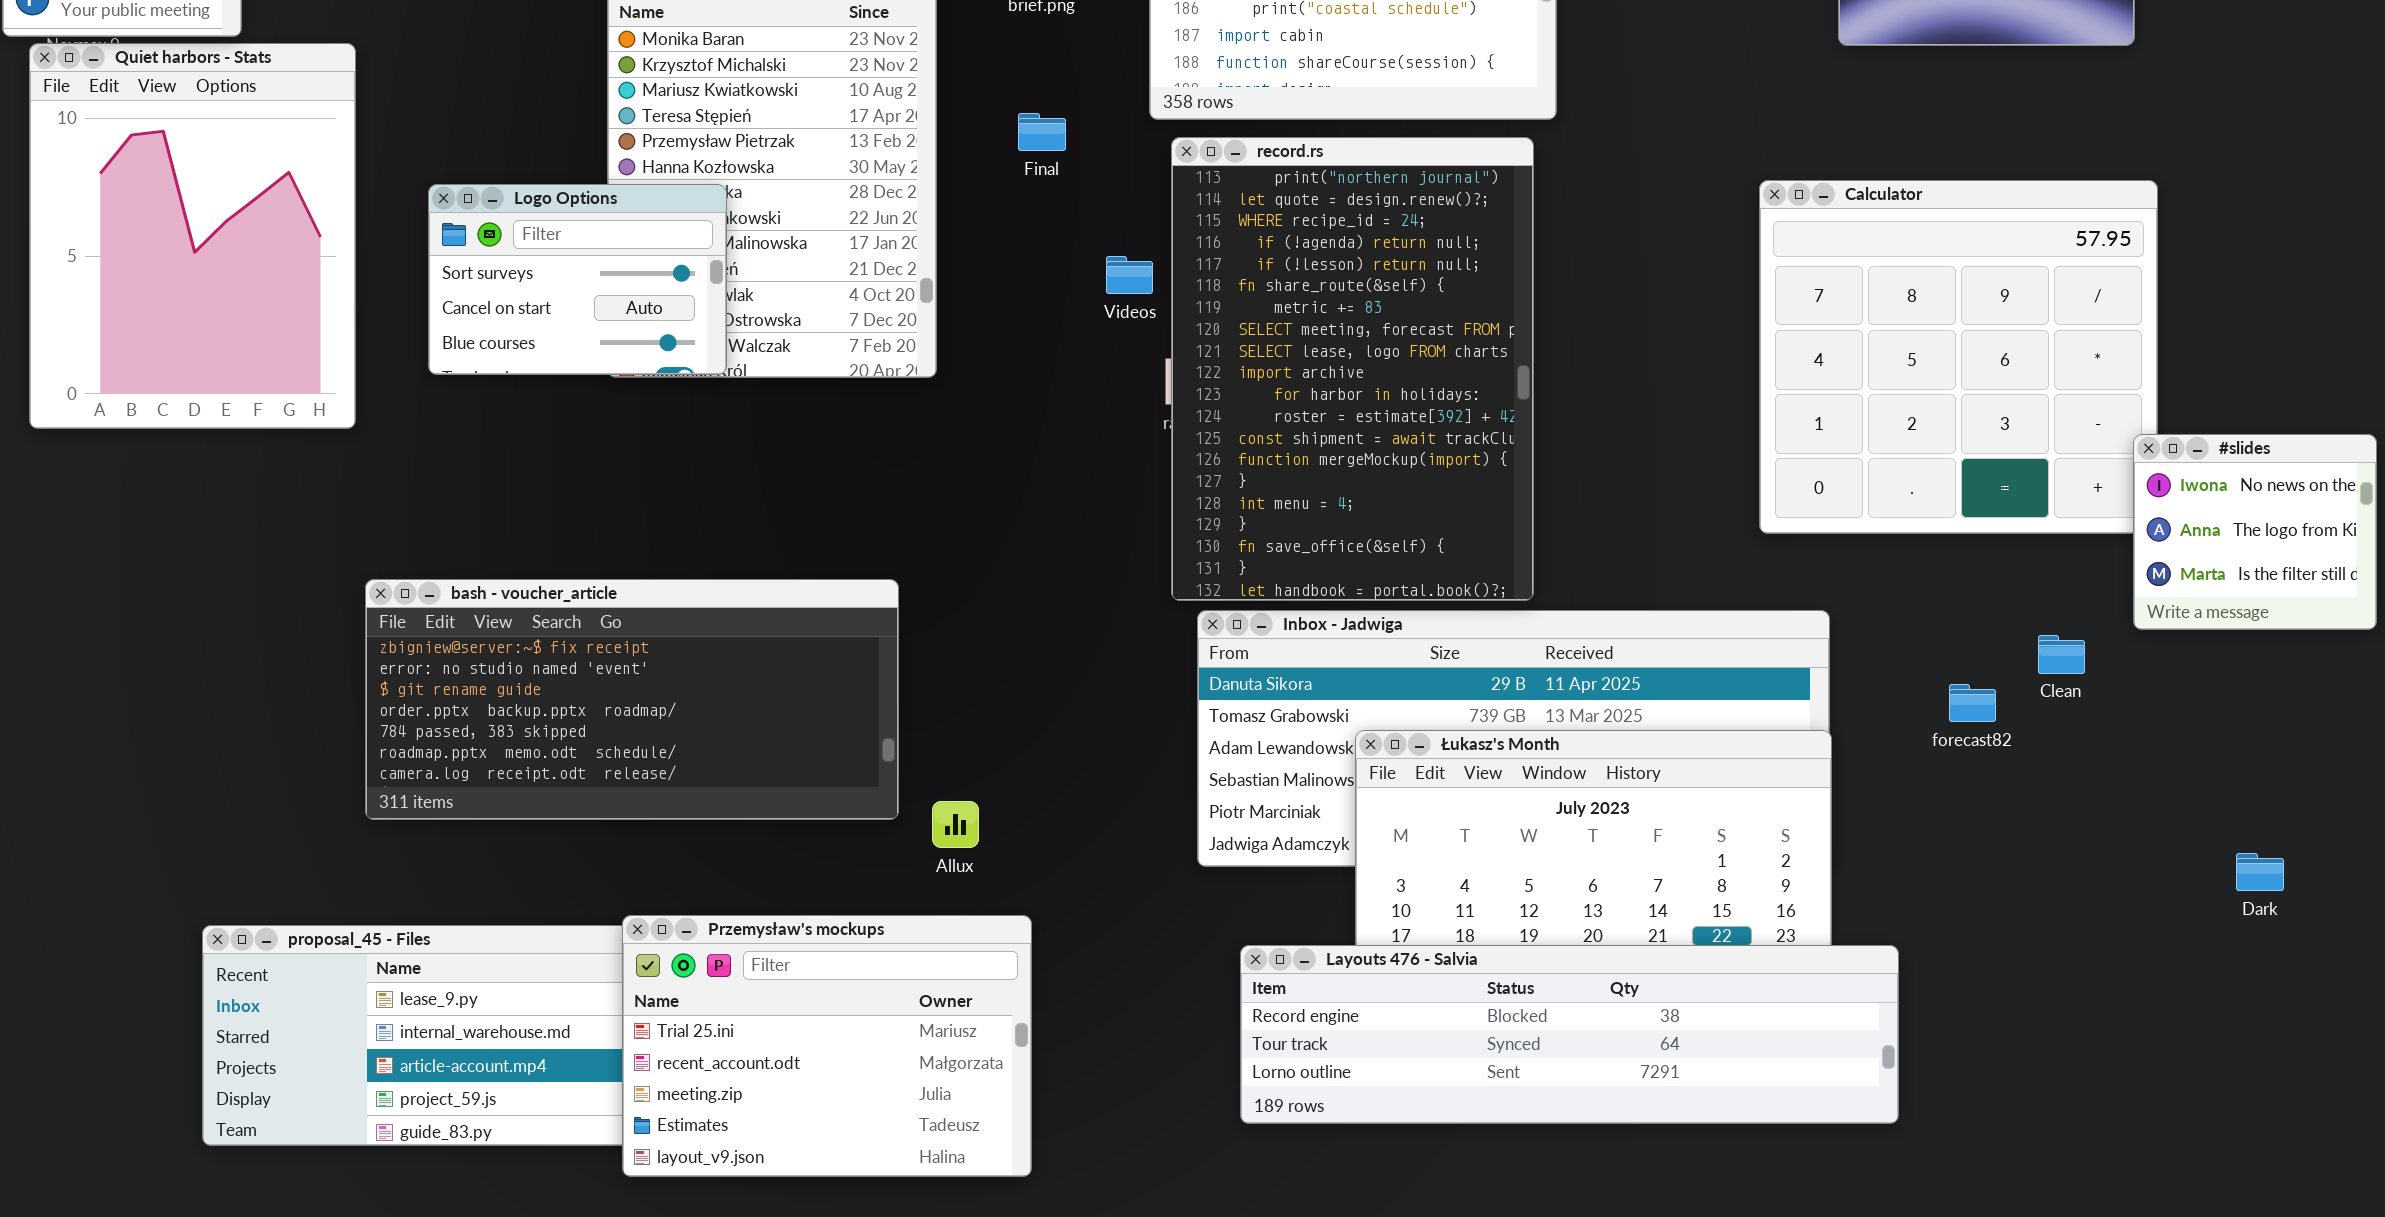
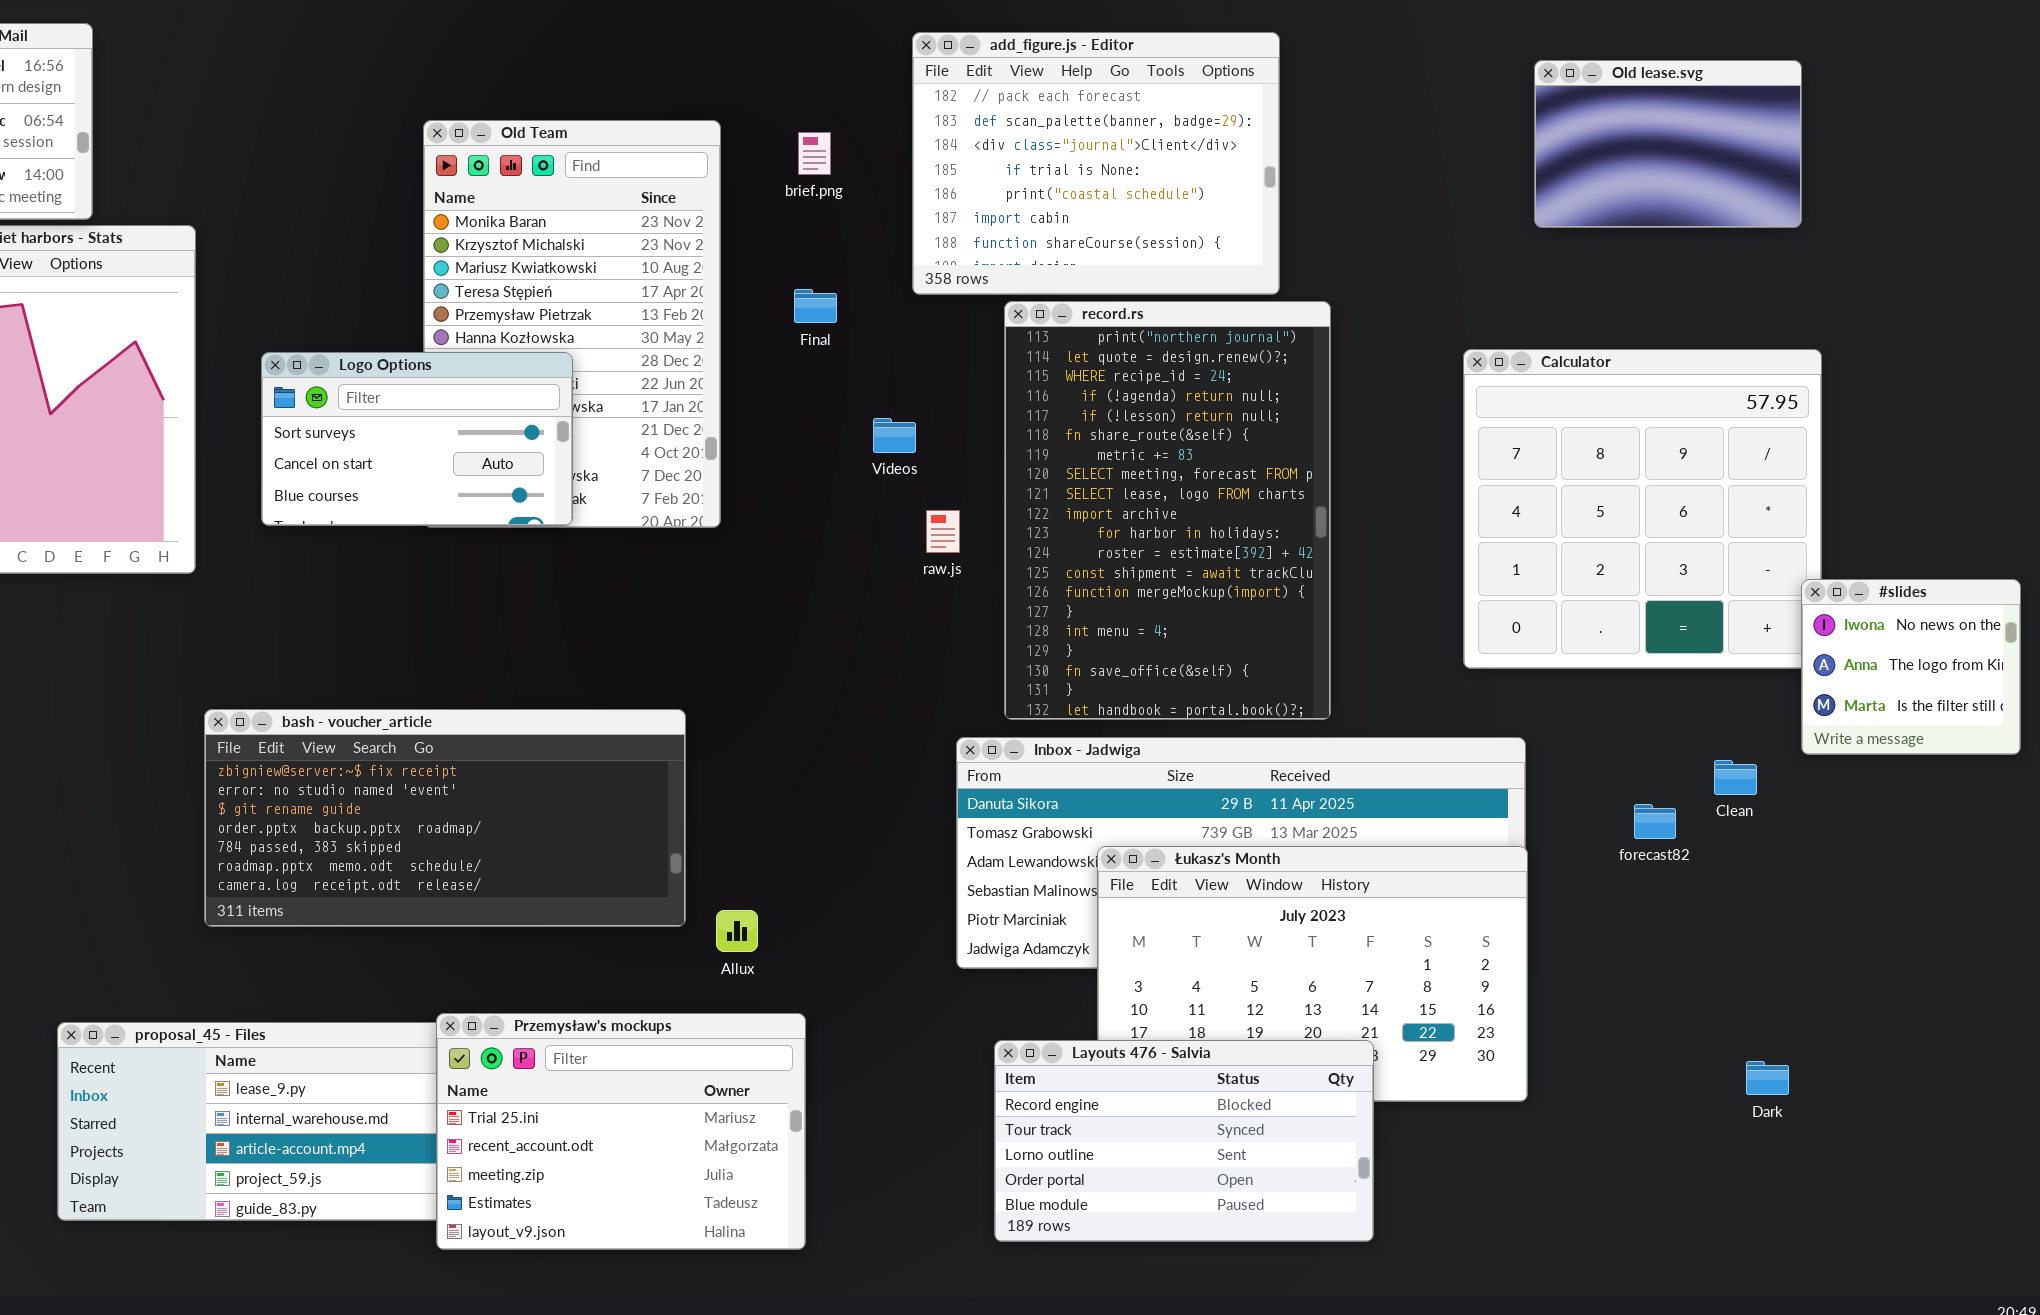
record.rs: [1171,137,1534,601] -> [1004,301,1331,720], moved
Logo Options: [428,184,727,375] -> [261,352,573,526], resized
Dark: [2236,853,2284,891] -> [1746,1061,1789,1095], moved
Layouts 476 - Salvia: [1240,945,1899,1124] -> [994,1040,1374,1242], resized

